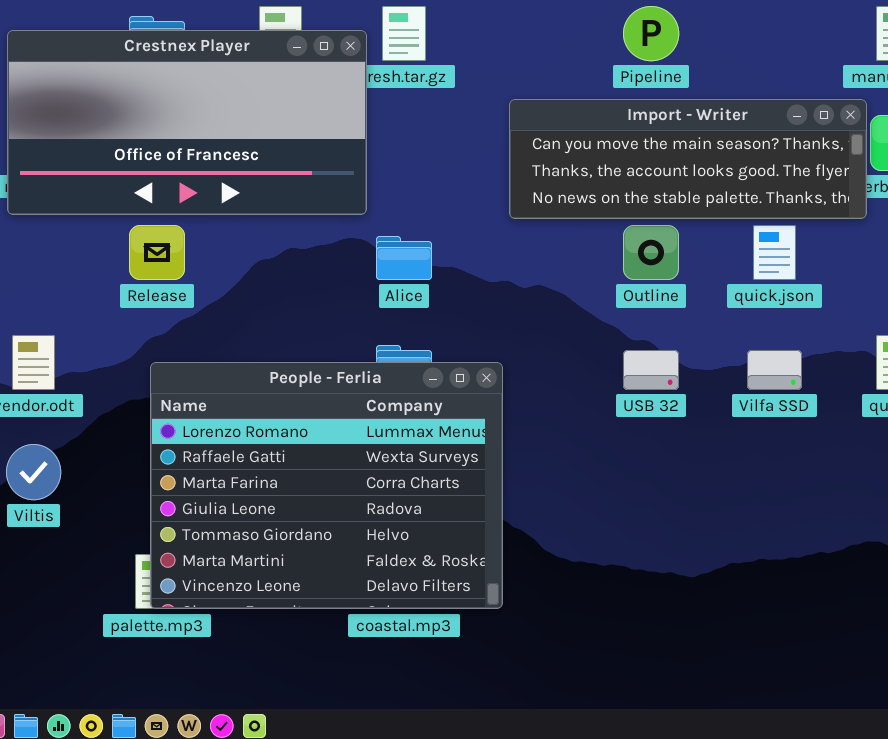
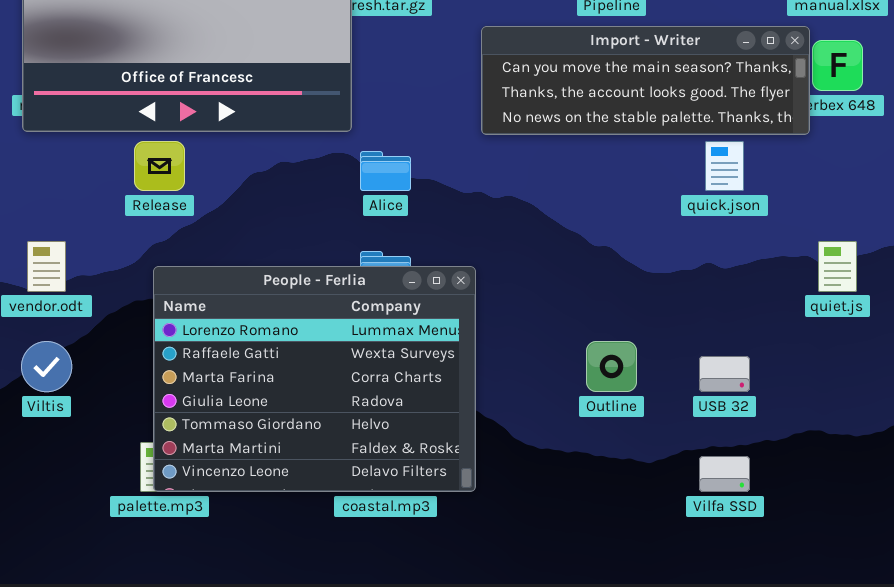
Outline: [623,225,679,280] -> [586,341,637,392], moved
USB 32: [623,350,679,390] -> [699,356,750,392], moved
Vilfa SSD: [747,350,802,390] -> [699,456,750,492], moved

